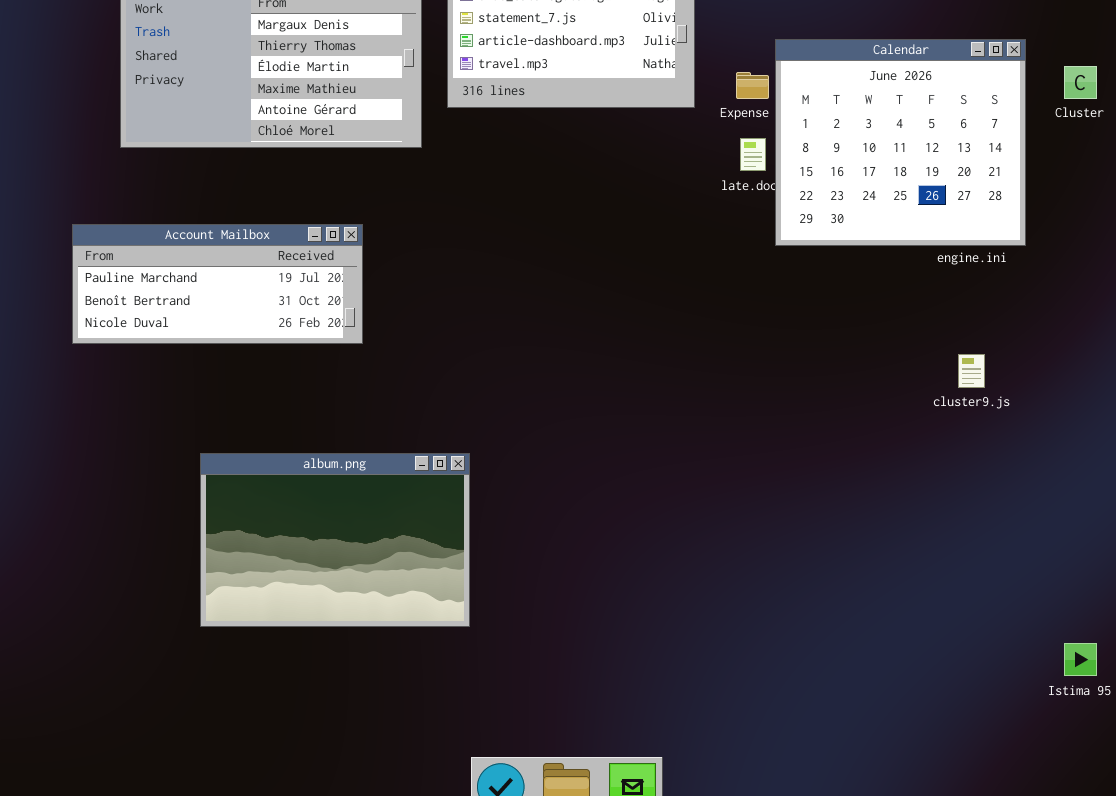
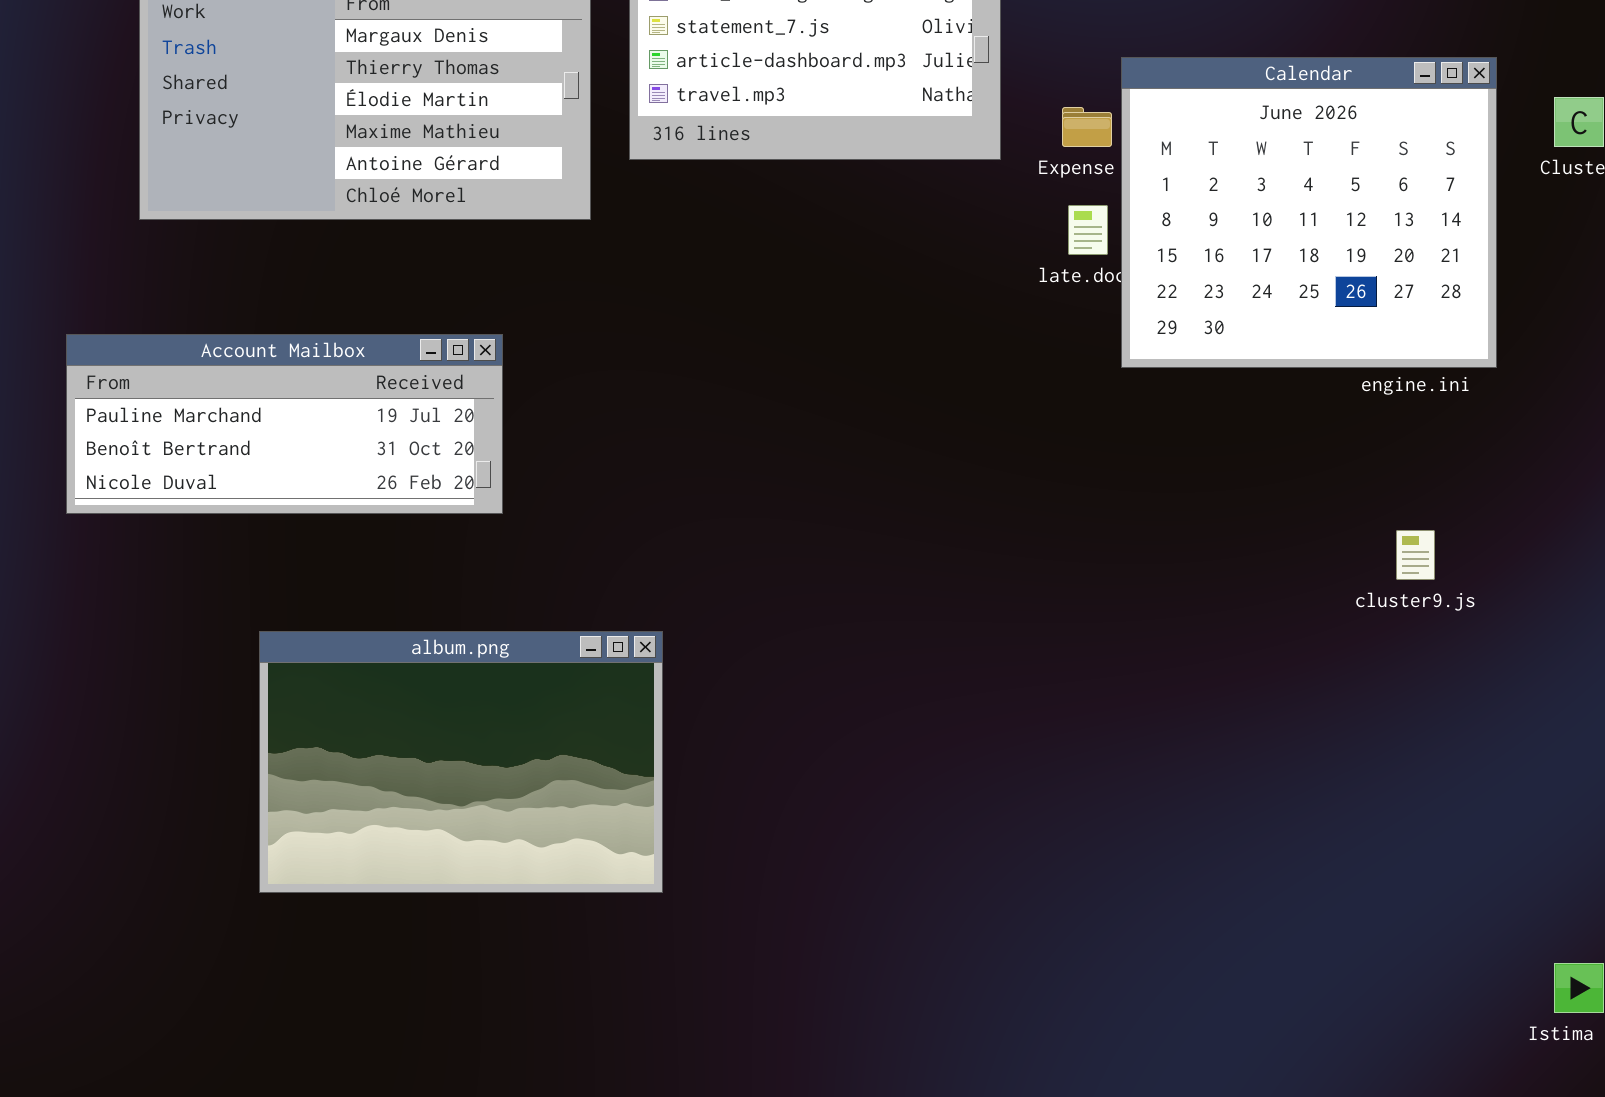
album.png: [200,453,470,627] -> [259,631,663,893], moved

